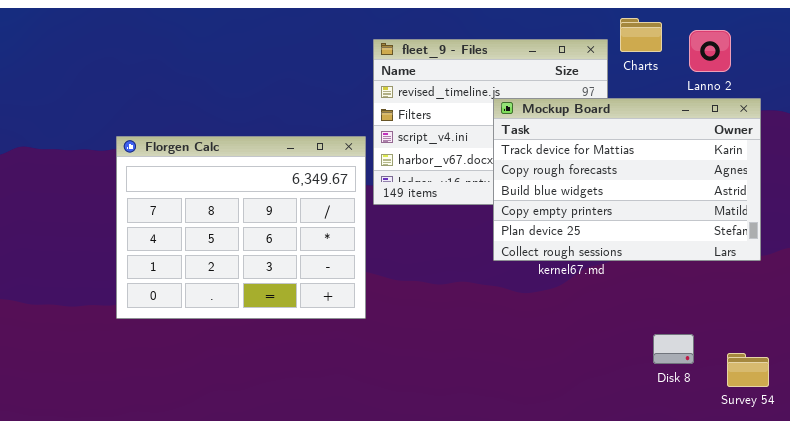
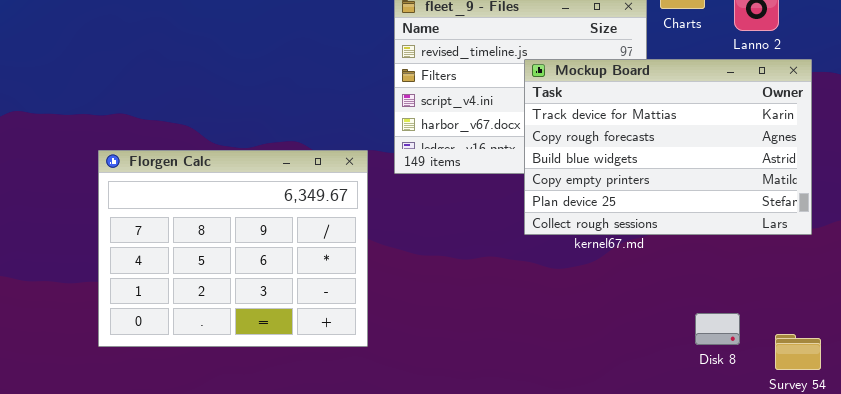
Florgen Calc: [116,136,366,319] -> [98,150,368,347], moved

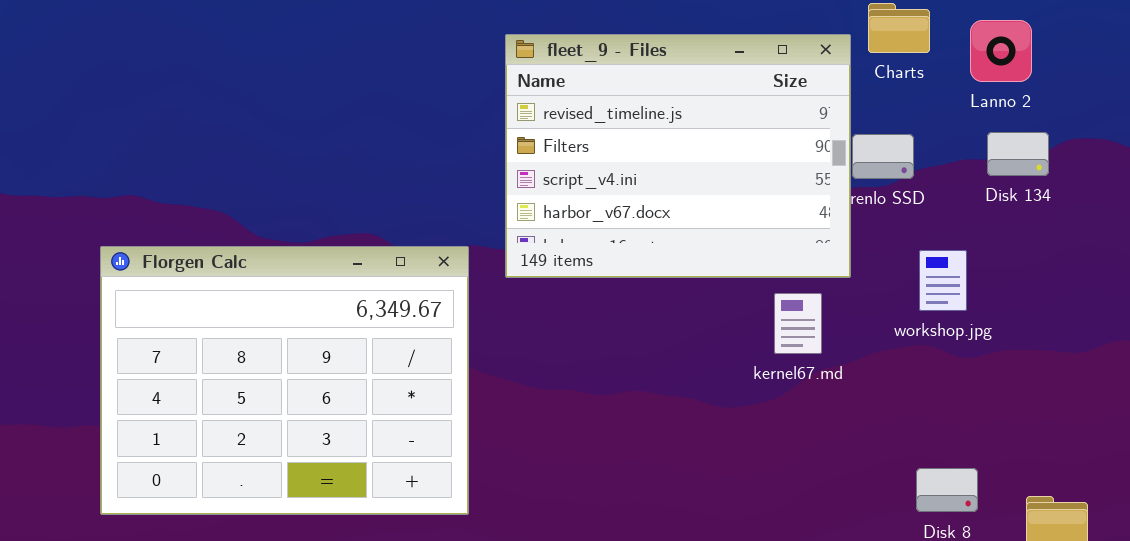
Mockup Board: [524,59,812,235] -> none, closed

